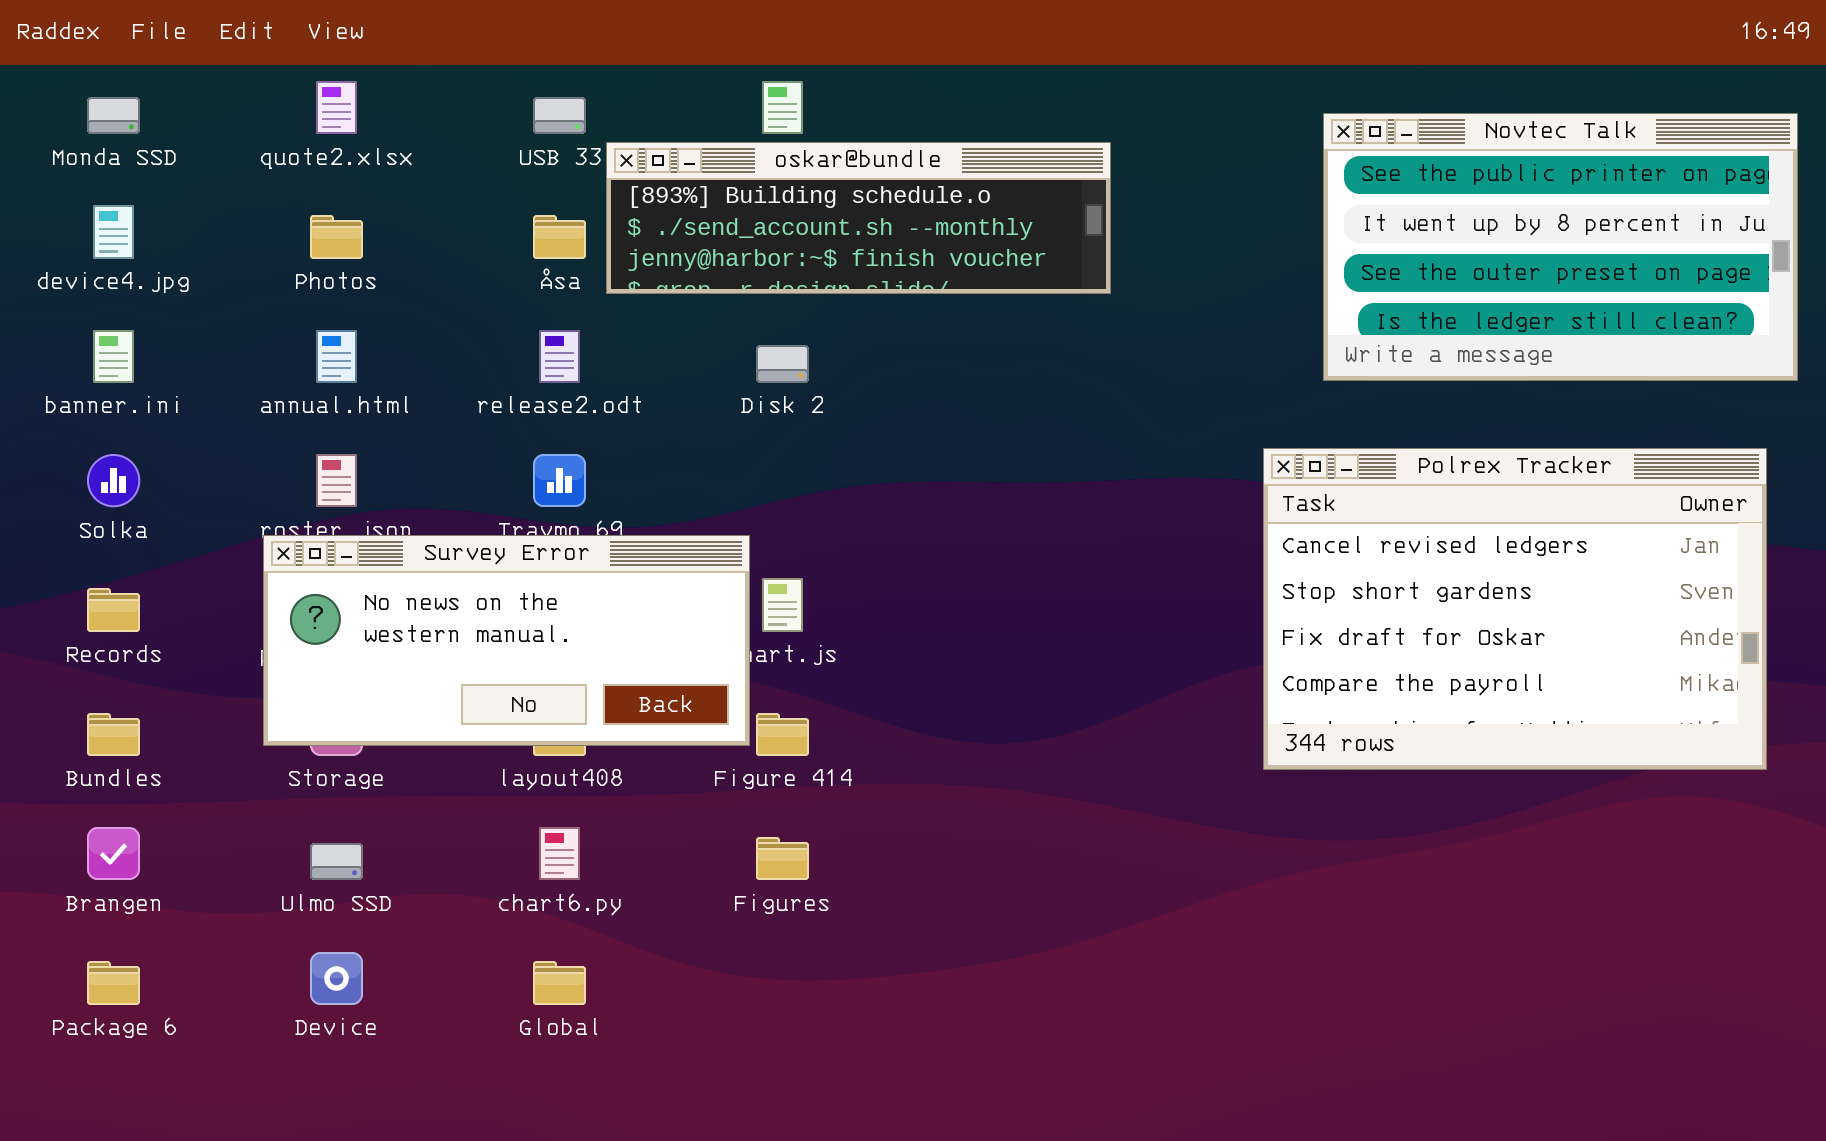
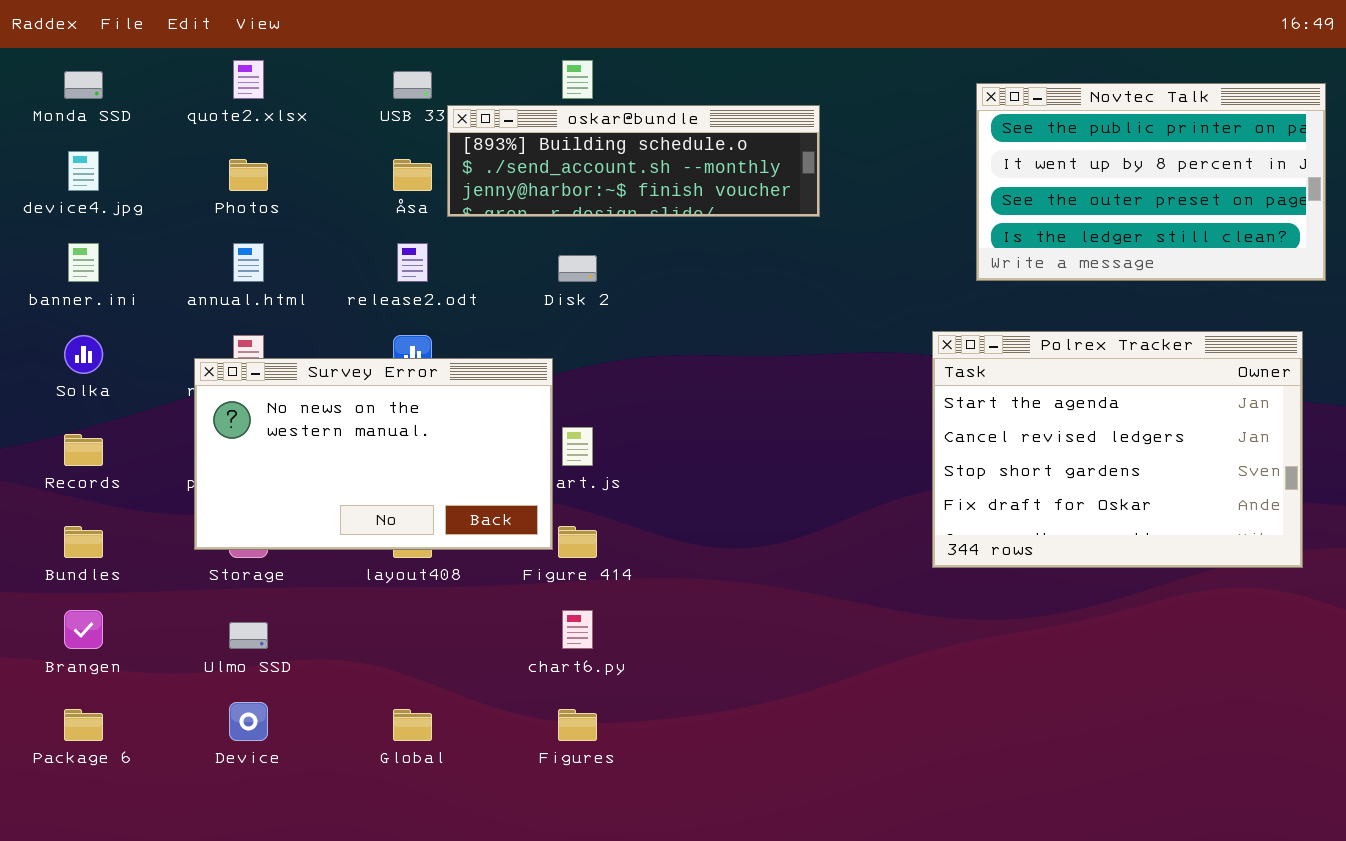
Polrex Tracker: [1263,448,1767,770] -> [932,331,1303,568], scrolled up 1 row
Survey Error: [263,535,750,746] -> [194,358,553,550], resized
chart6.py: [539,827,580,880] -> [562,610,593,649], moved
Figures: [756,837,809,880] -> [558,709,597,741], moved

